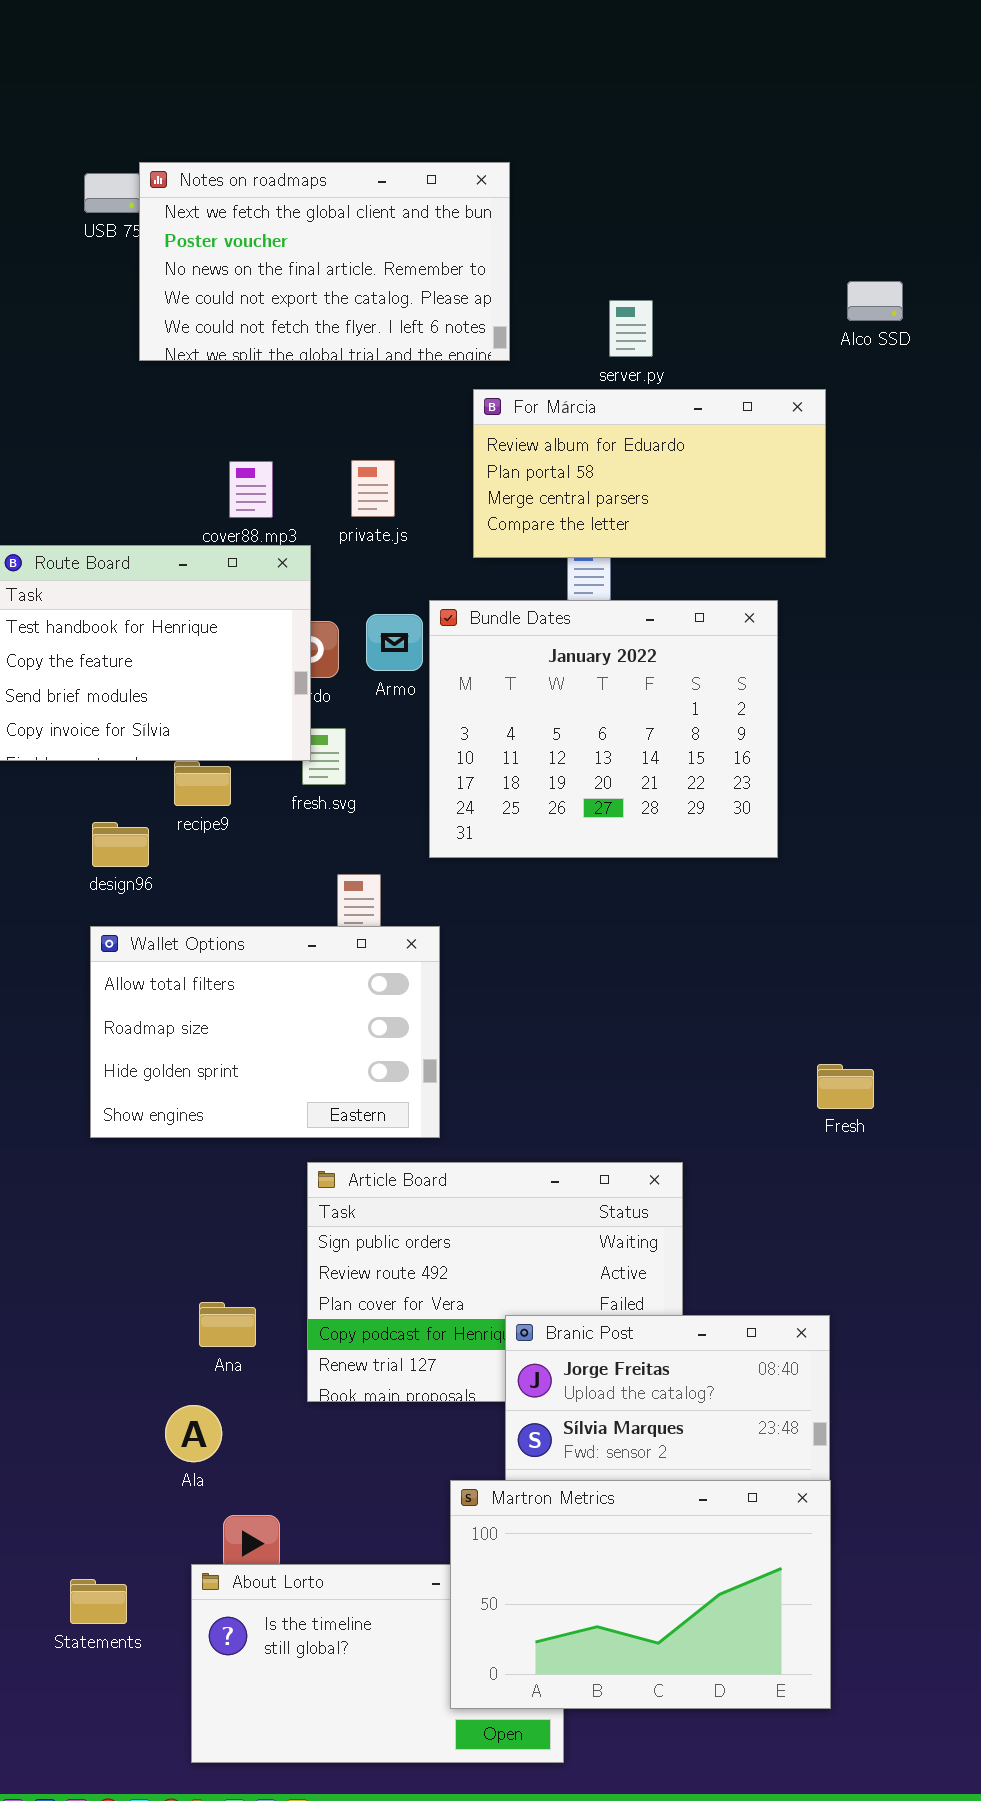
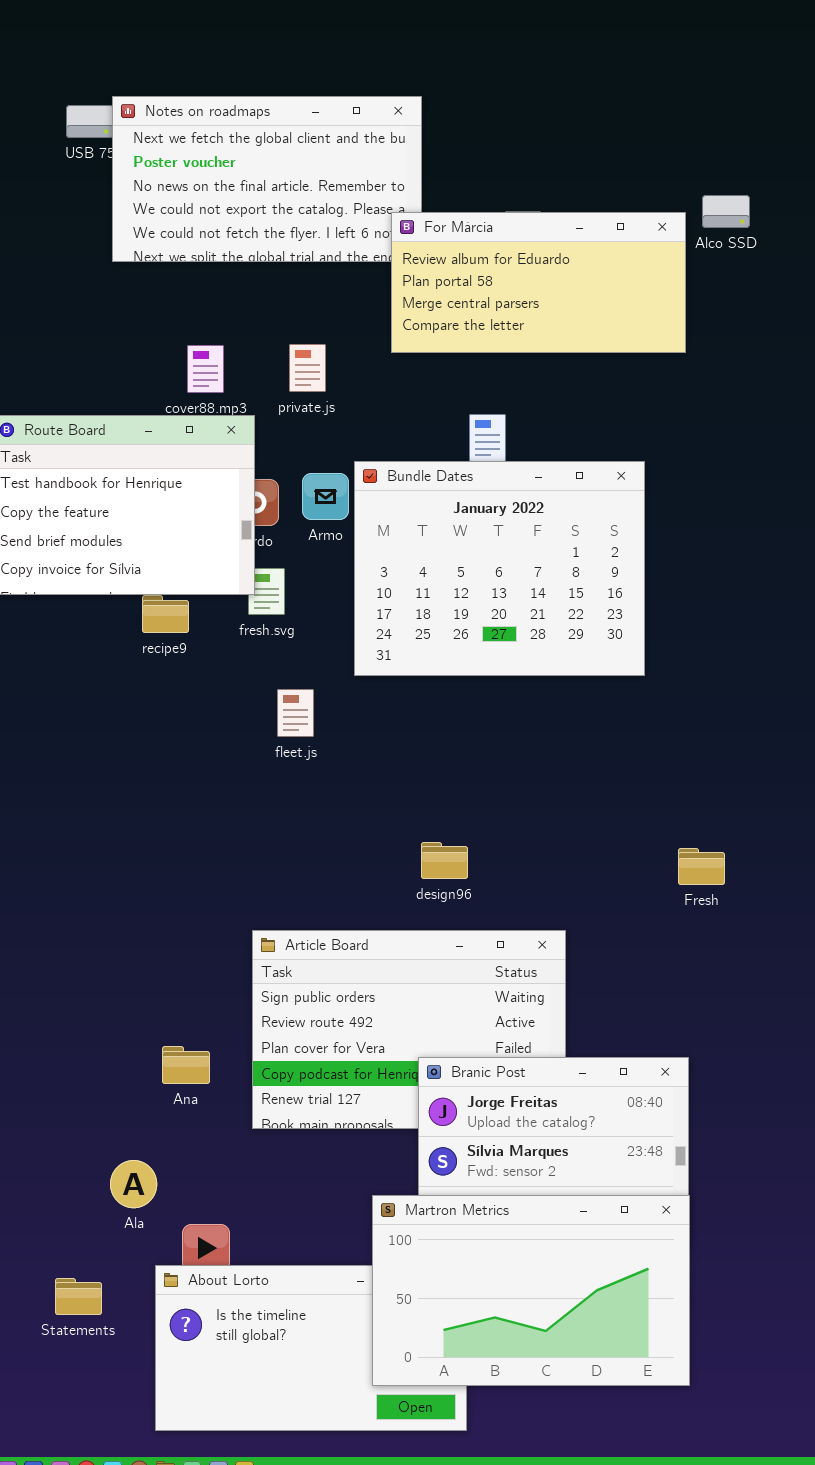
For Márcia: [473,389,826,558] -> [391,212,686,353], moved
design96: [92,822,149,867] -> [421,842,468,879], moved
Wallet Options: [90,926,440,1138] -> none, closed
Ala: [165,1405,222,1462] -> [110,1160,157,1208], moved

